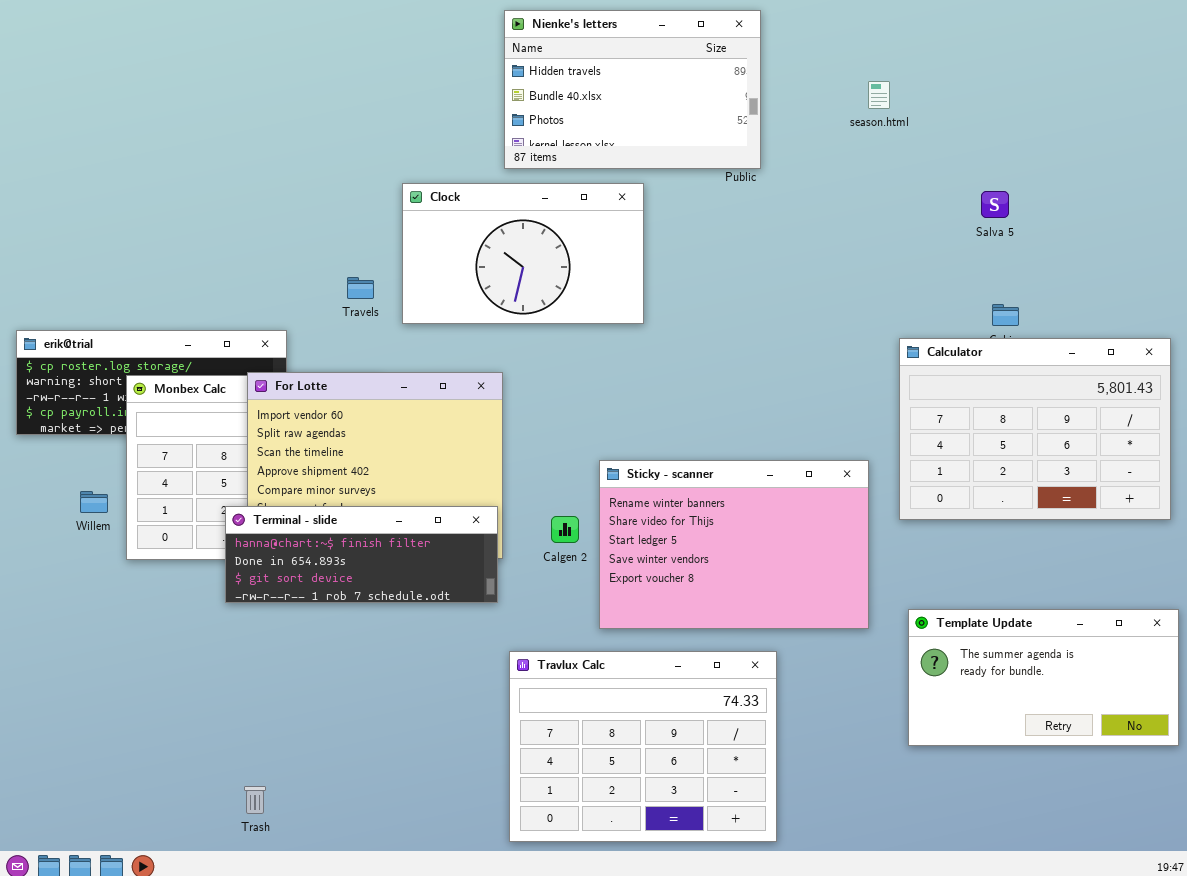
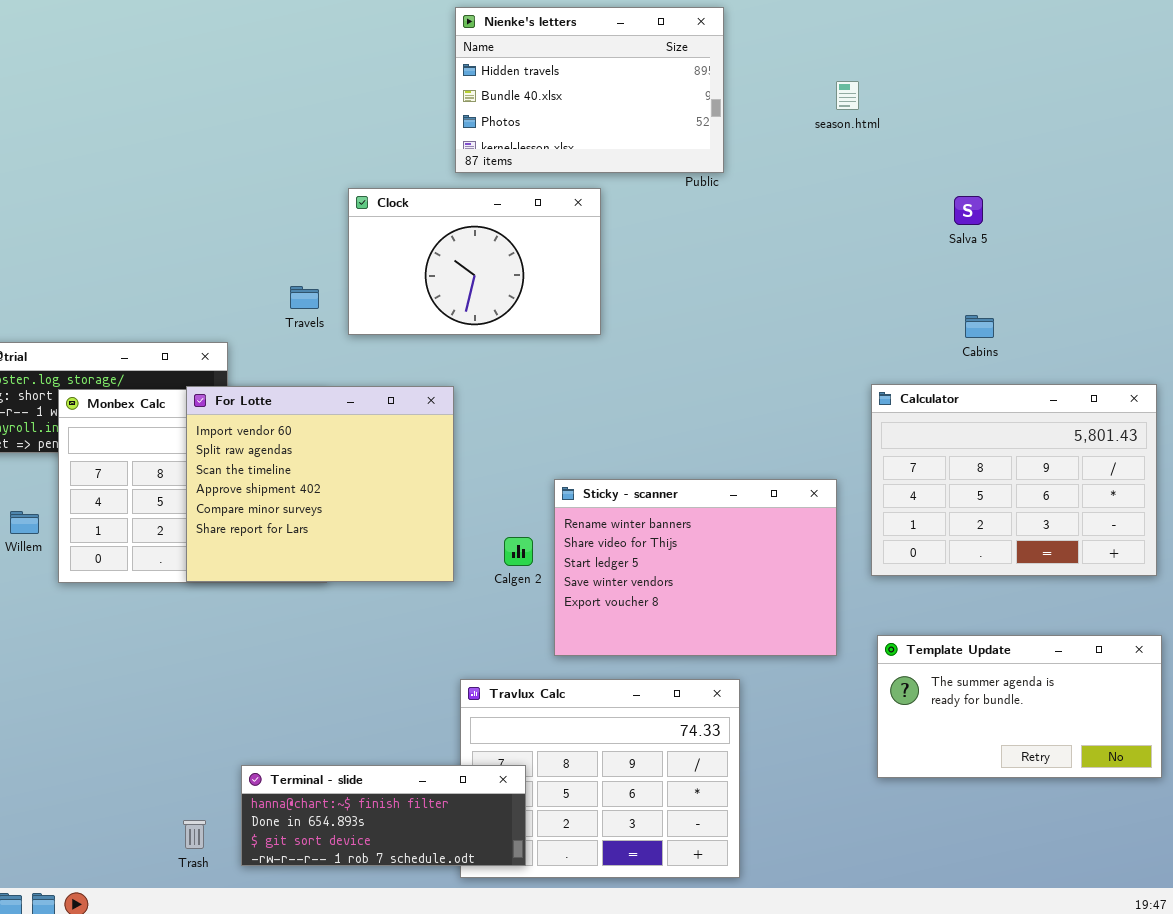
Calculator: [899,338,1171,520] -> [871,384,1157,576], moved
Terminal - slide: [225,506,498,603] -> [241,765,526,866], moved

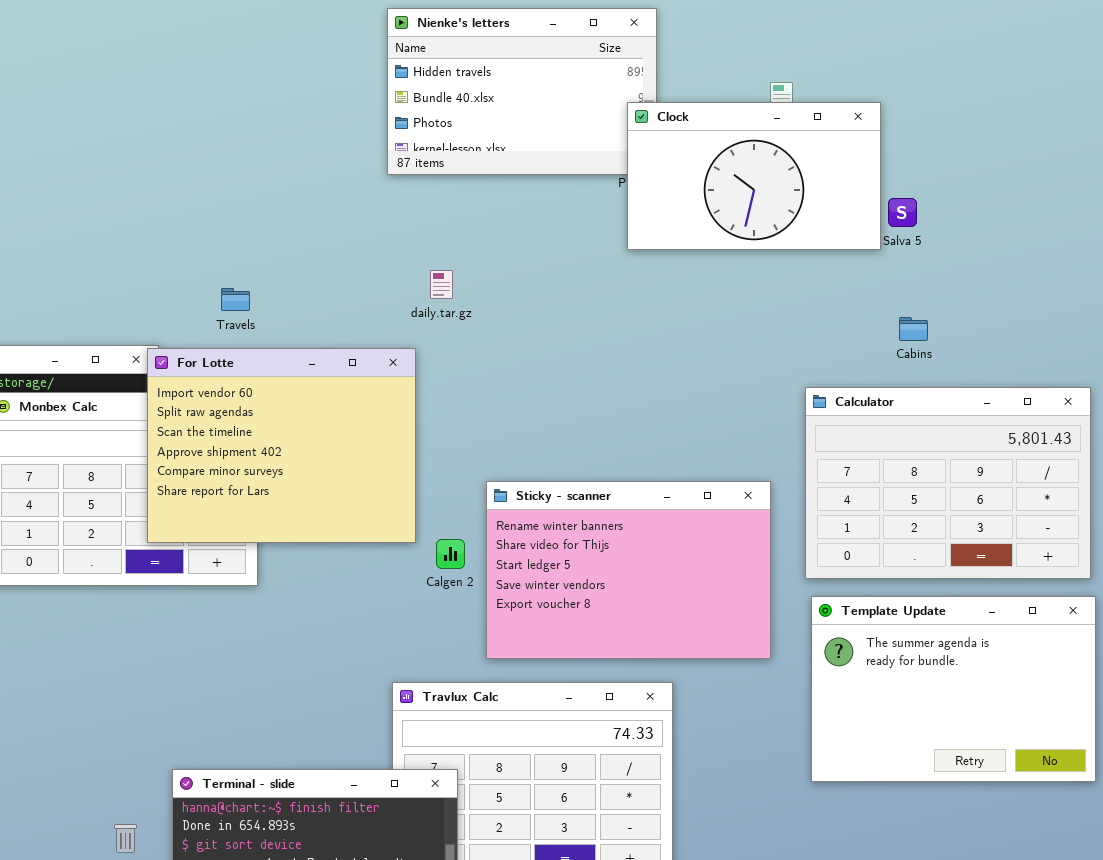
Clock: [348,188,601,335] -> [627,102,881,250], moved
For Lotte: [186,386,454,582] -> [147,348,416,543], moved
Template Update: [877,635,1162,778] -> [811,596,1096,782], resized

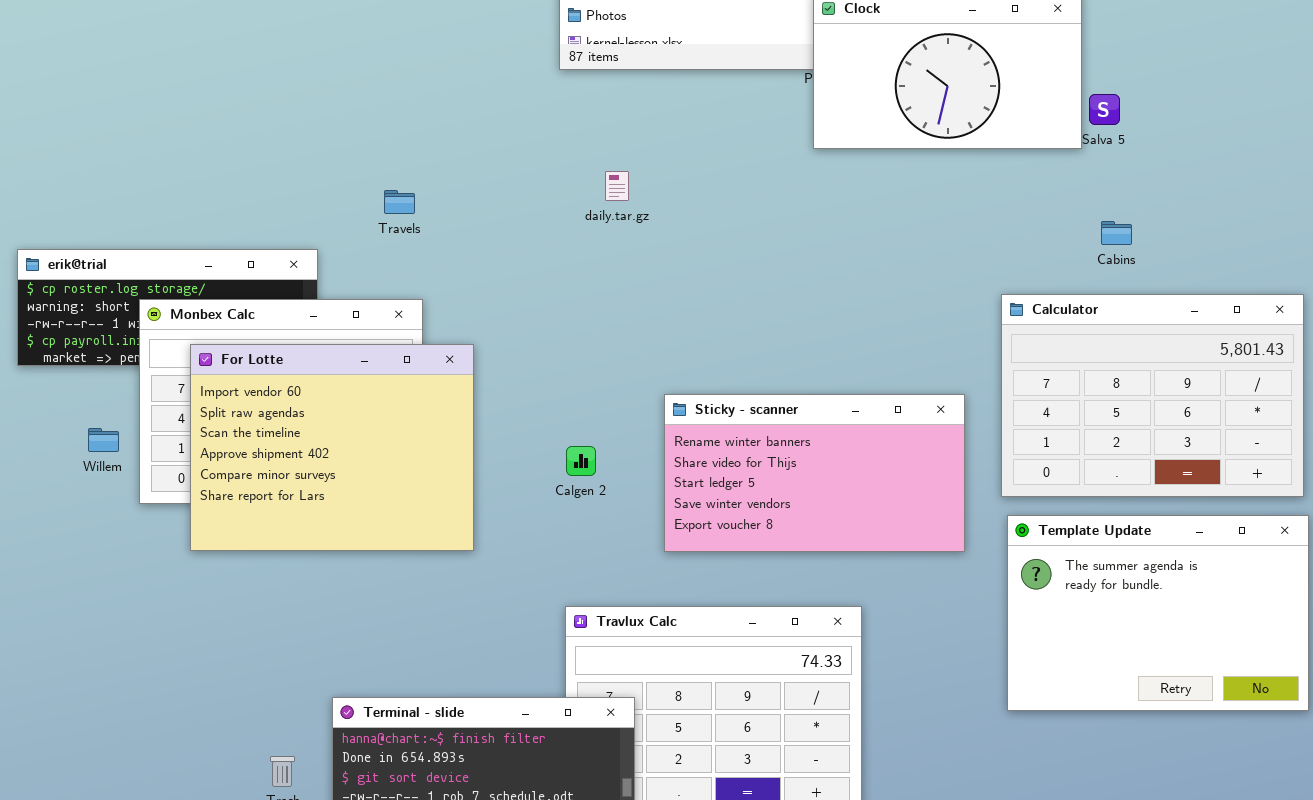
For Lotte: [147,348,416,543] -> [190,344,474,551], moved
Sticky - scanner: [486,481,771,659] -> [664,394,965,552], resized
Calgen 2: [436,539,465,569] -> [566,446,596,476], moved

